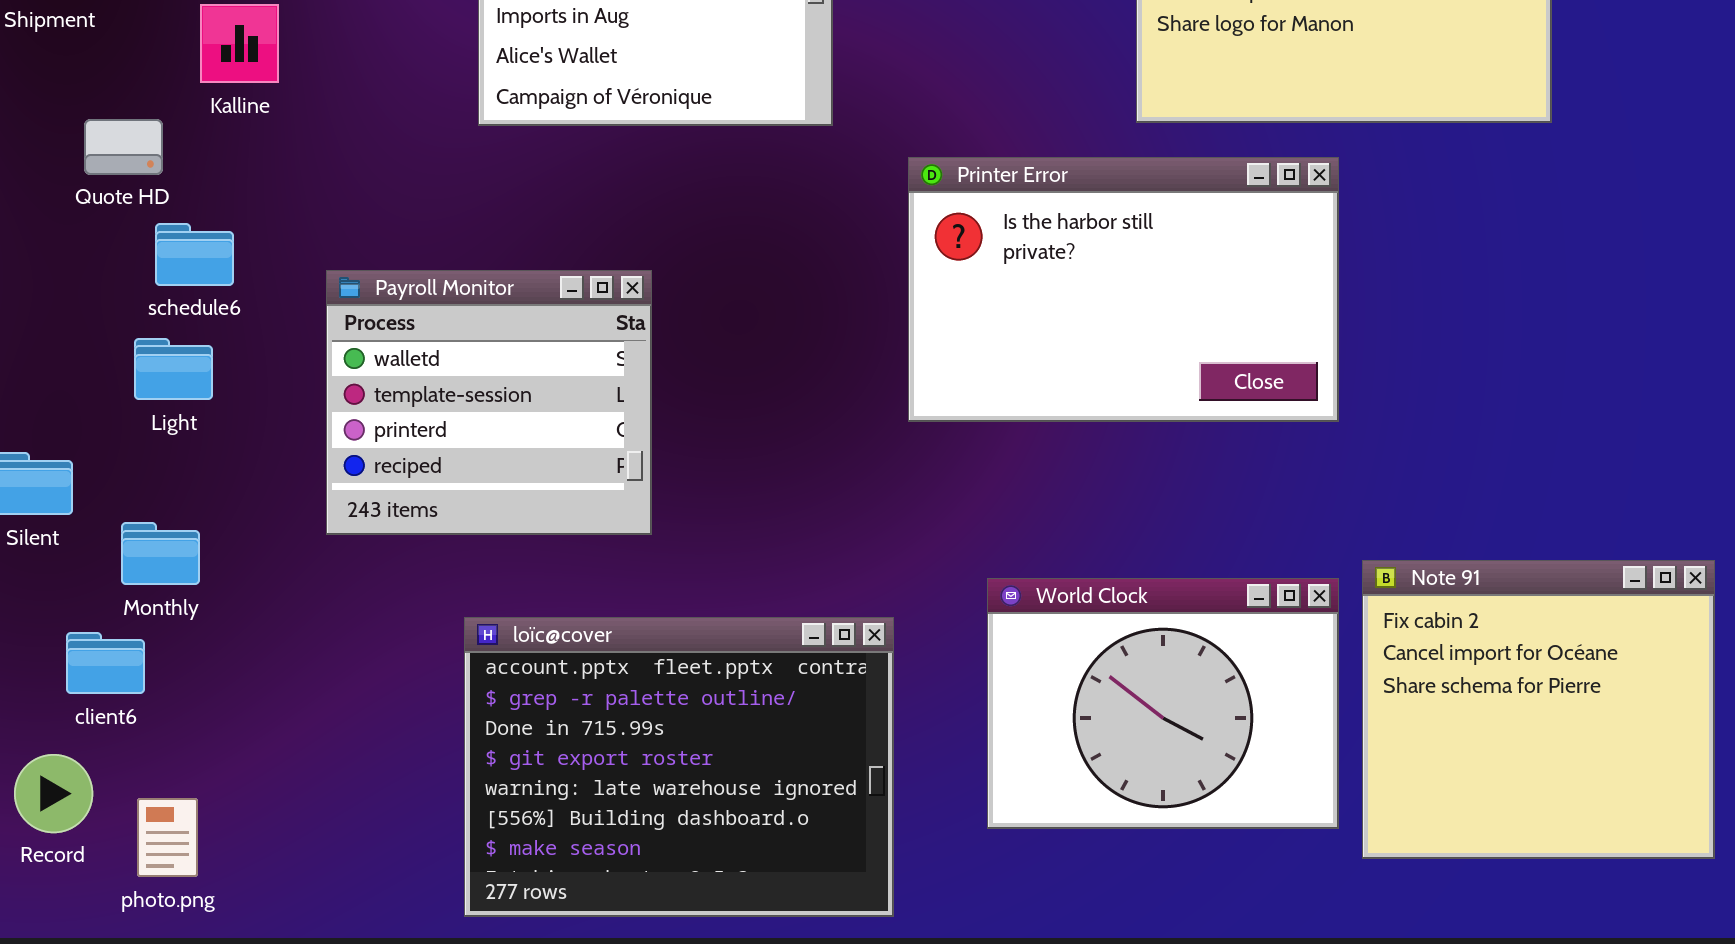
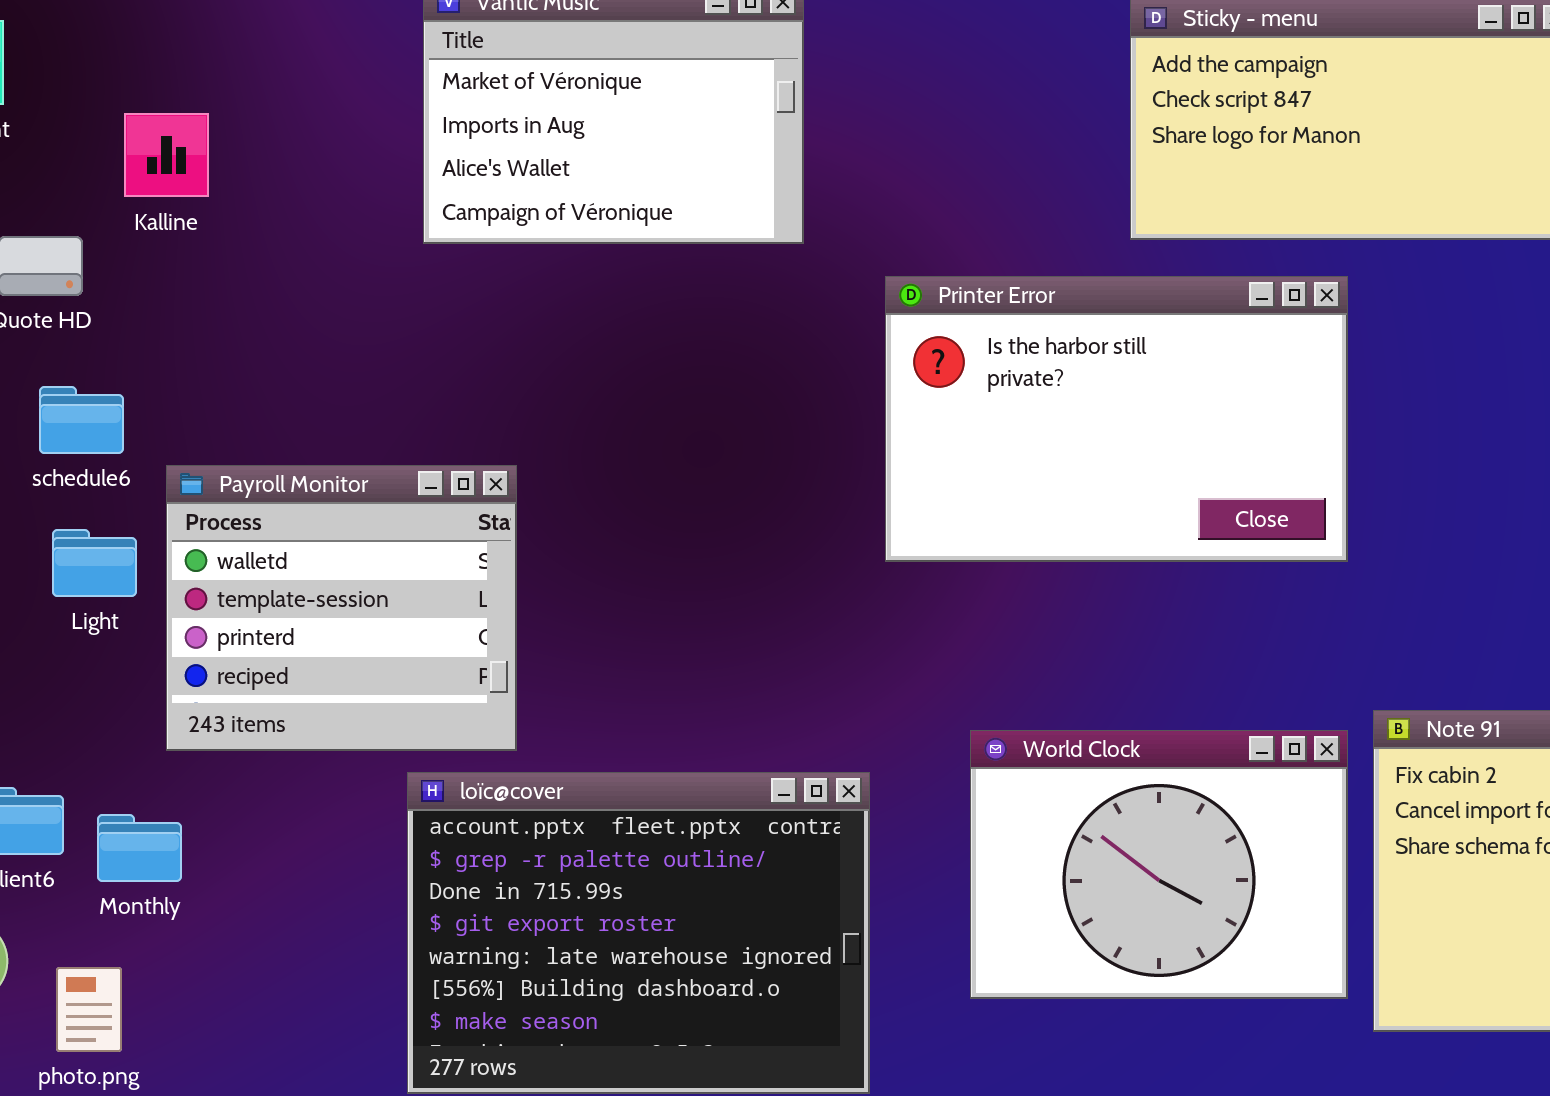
schedule6: [155,223,234,286] -> [39,386,124,454], moved
Payroll Monitor: [326,270,652,535] -> [166,465,517,751], moved
Light: [134,338,213,400] -> [52,529,137,597], moved
Monthly: [121,522,200,585] -> [97,814,182,882], moved

